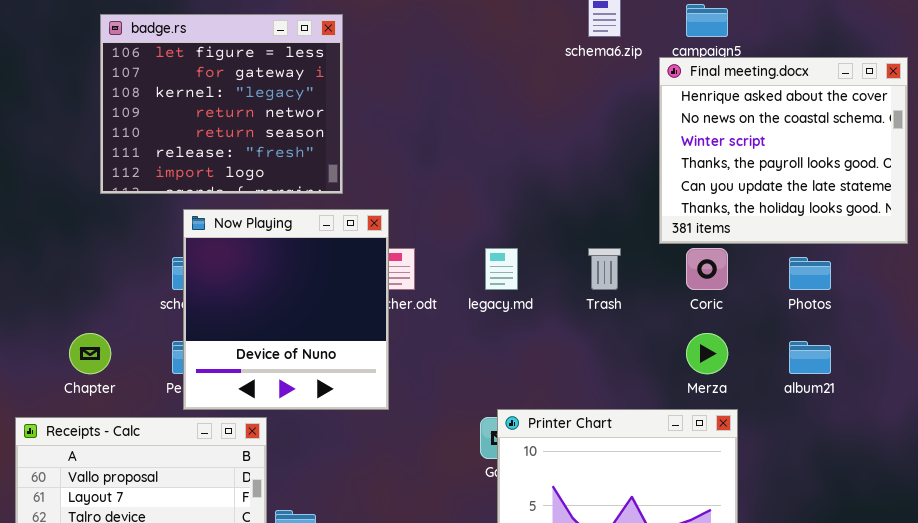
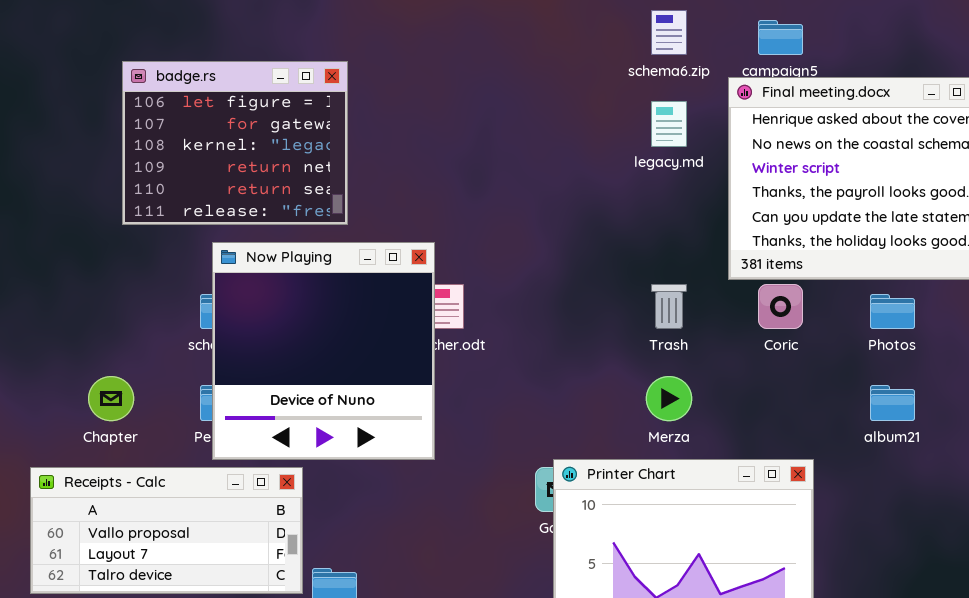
badge.rs: [100,14,343,194] -> [122,61,348,225], resized
legacy.md: [485,248,518,290] -> [651,101,687,147], moved
Merza: [686,333,728,374] -> [646,376,692,421], moved

